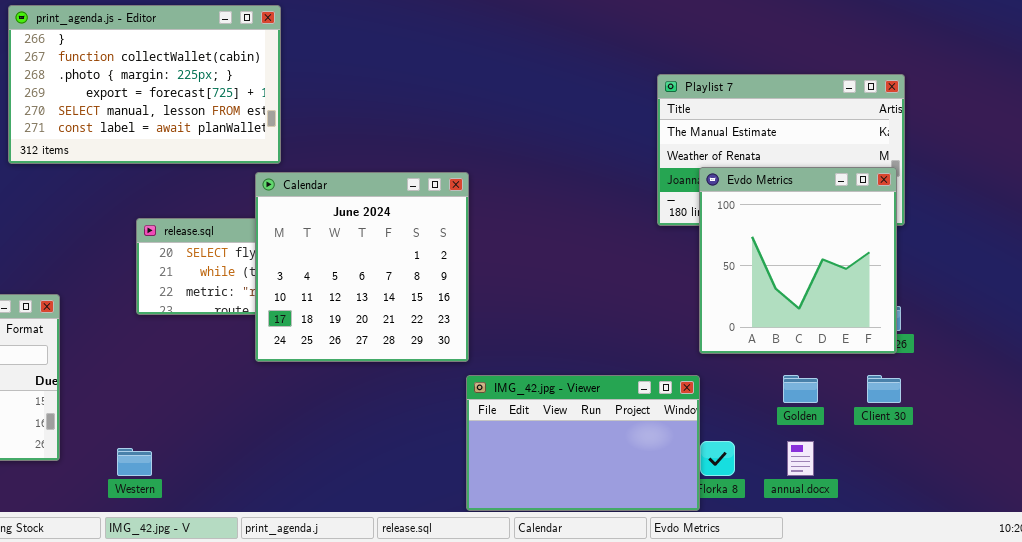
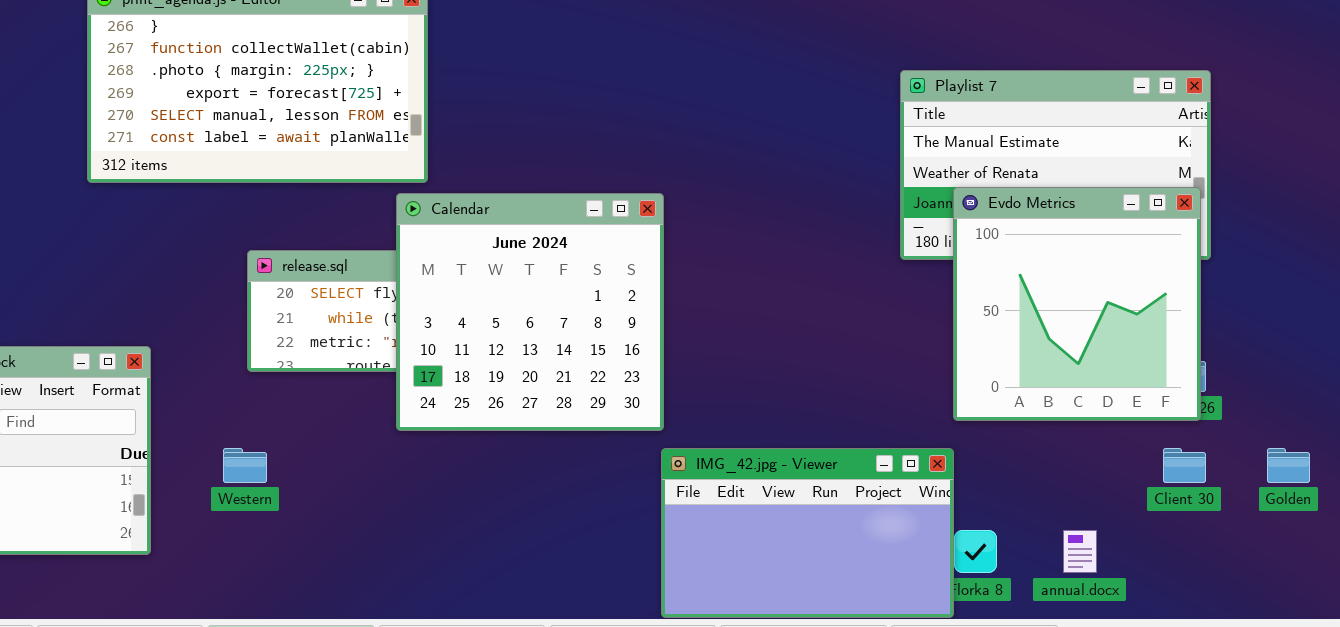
Golden: [783,375,818,403] -> [1267,448,1310,483], moved
Western: [117,448,152,476] -> [223,448,267,483], moved

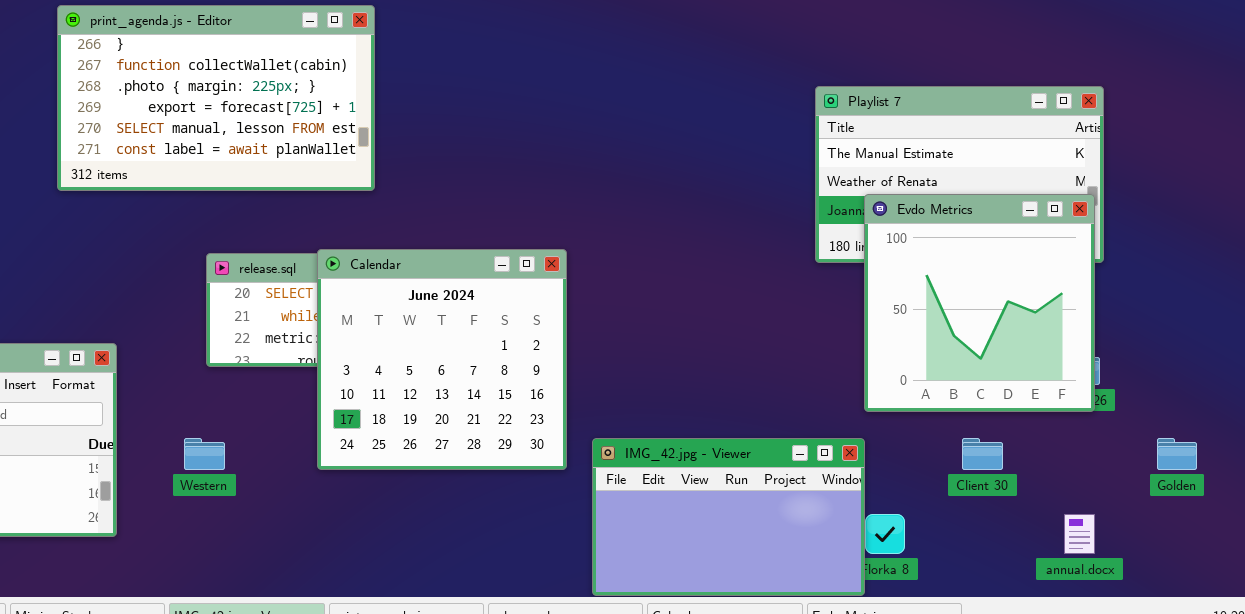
Calendar: [396,193,664,431] -> [317,249,567,470], moved
Client 30: [1163,448,1206,483] -> [962,438,1003,470], moved
annual.docx: [1063,530,1097,573] -> [1064,514,1095,554], moved

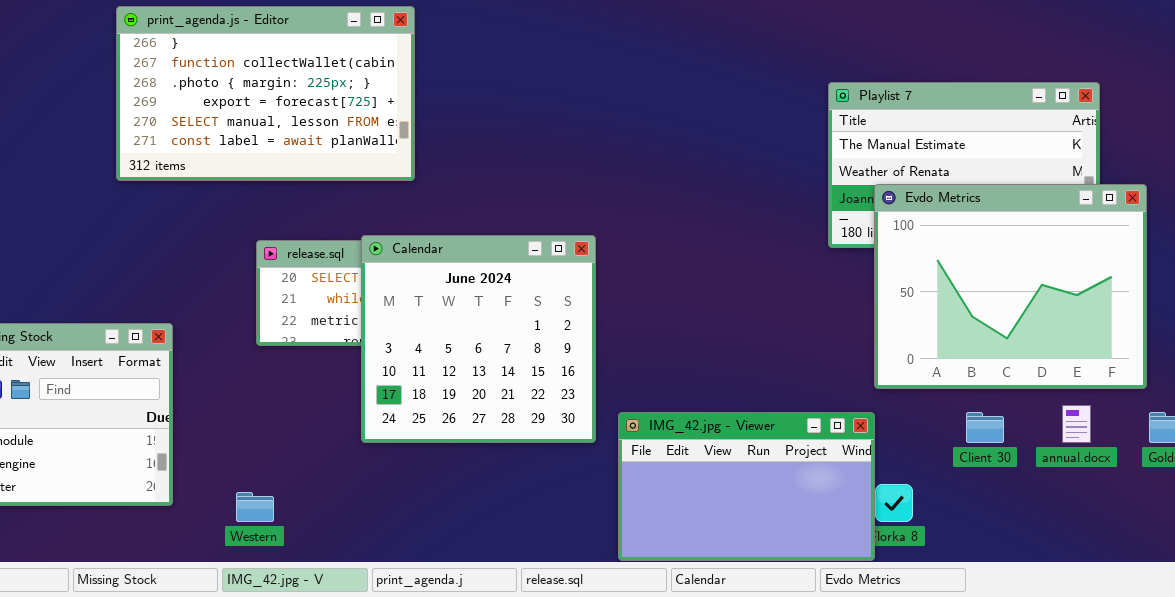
Evdo Metrics: [864,194,1095,412] -> [874,184,1147,389], resized
Western: [184,438,225,470] -> [236,492,274,522], moved
annual.docx: [1064,514,1095,554] -> [1062,405,1091,443], moved

